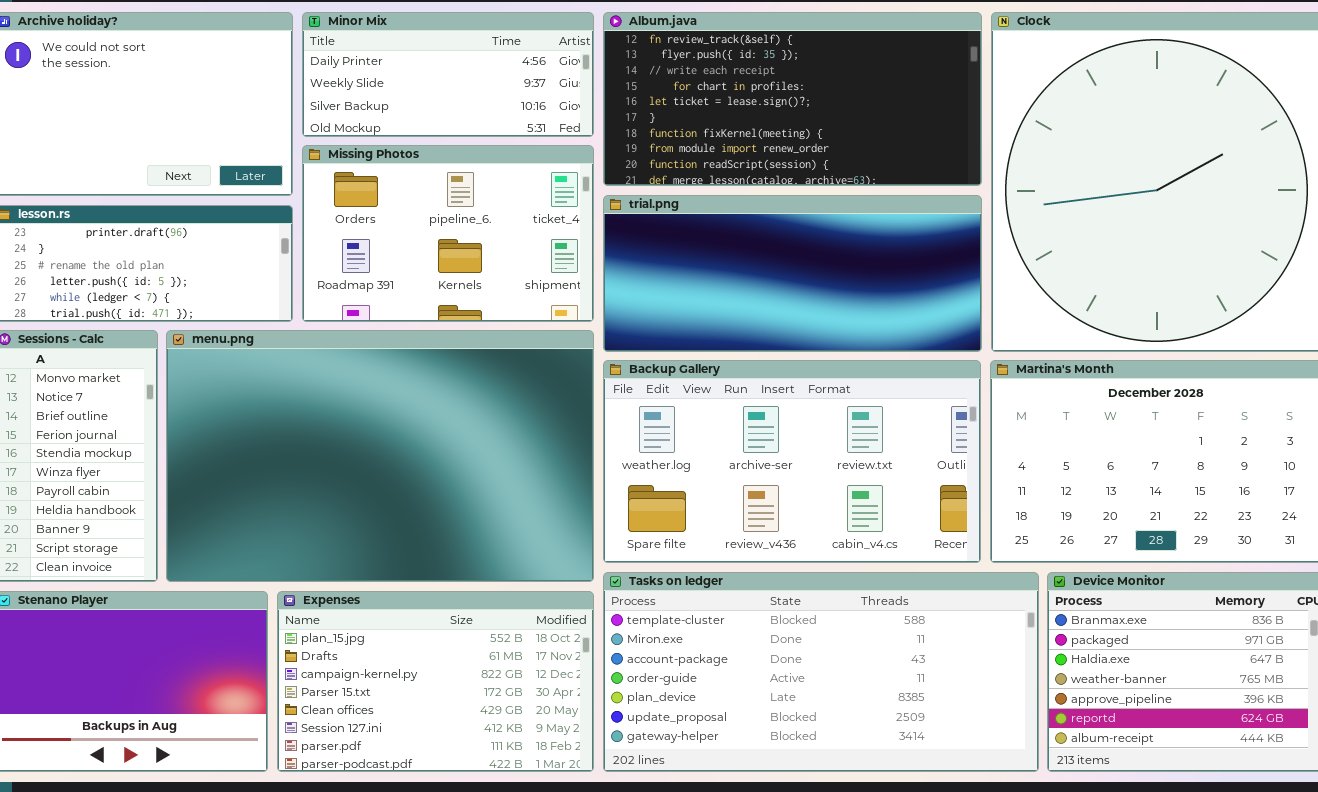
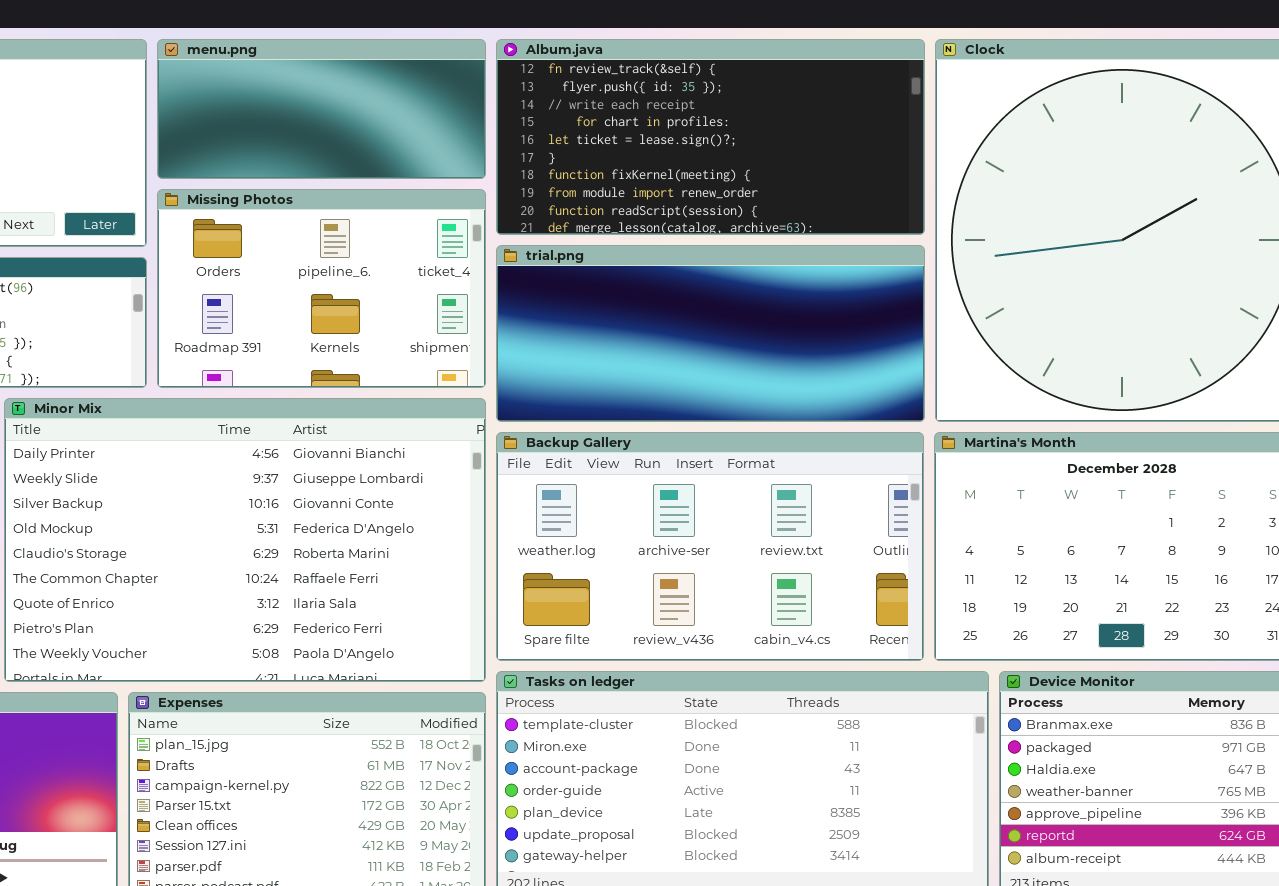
Minor Mix: [302,12,594,137] -> [4,398,486,682], moved, resized
menu.png: [166,330,594,582] -> [157,39,486,179], moved, resized

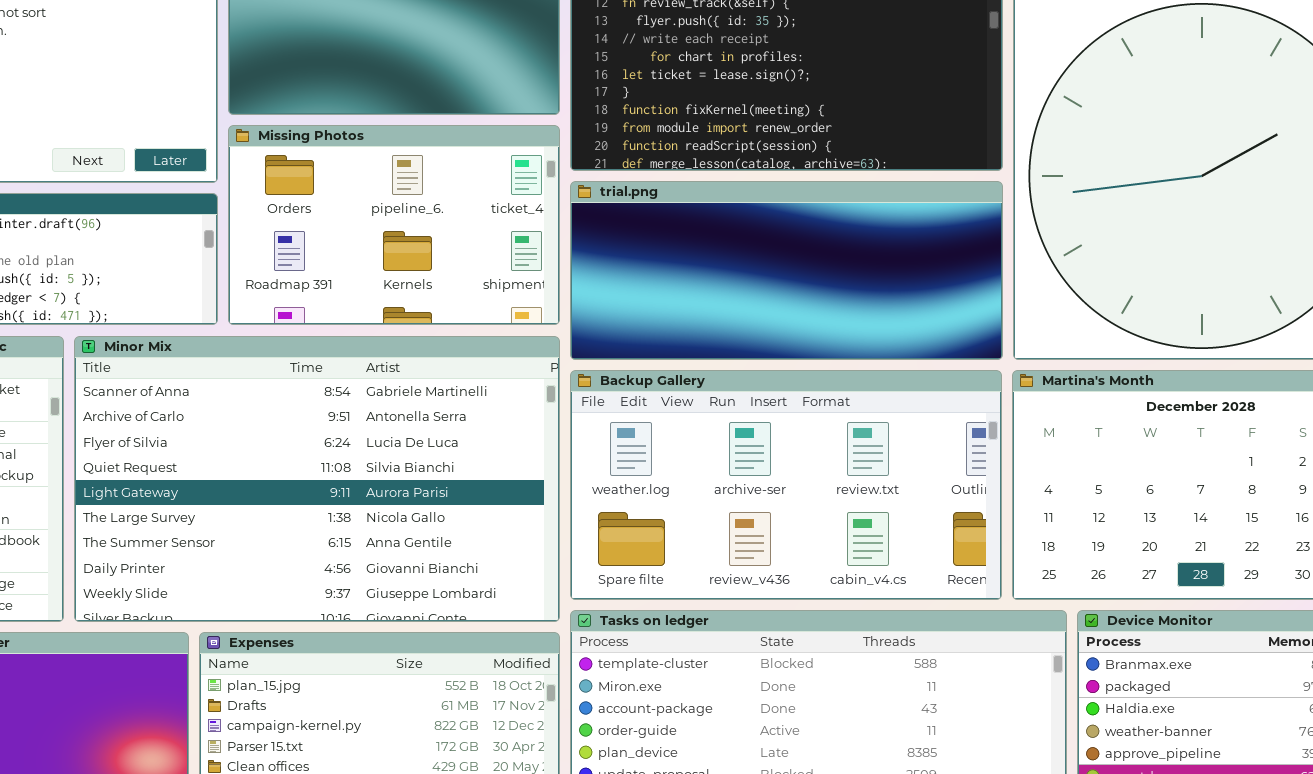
Minor Mix: [4,398,486,682] -> [74,336,560,622], scrolled up 7 rows

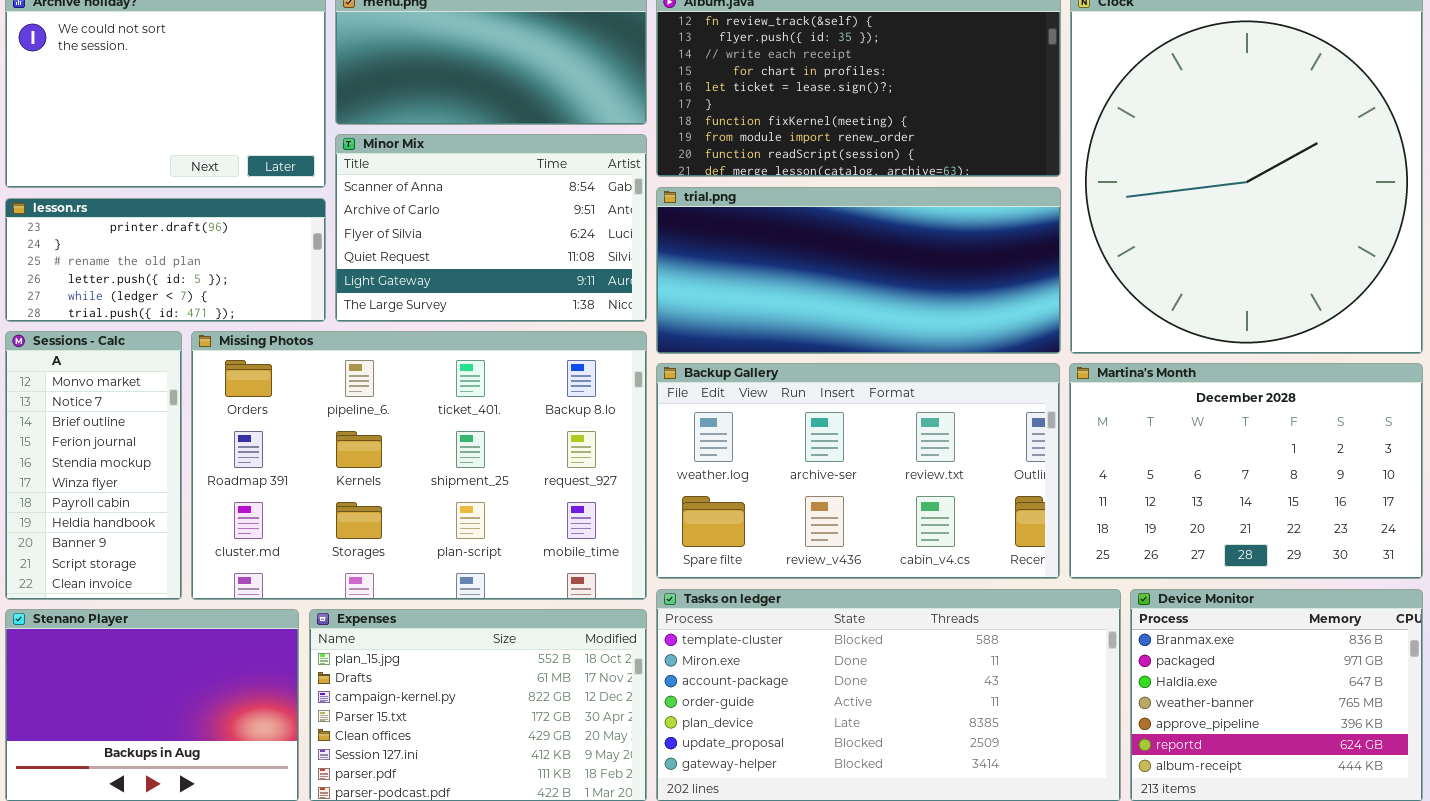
Missing Photos: [228,125,560,325] -> [191,331,647,600], moved, resized
Minor Mix: [74,336,560,622] -> [335,134,647,322], moved, resized

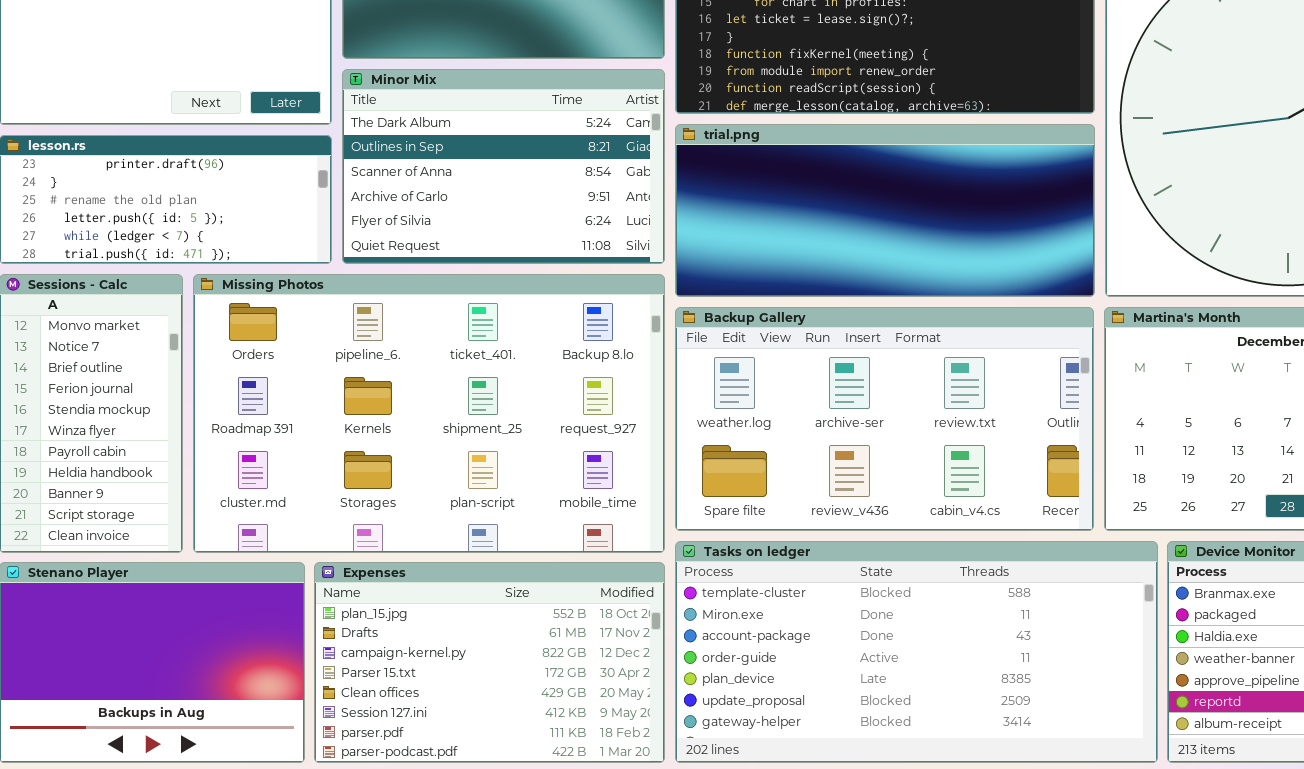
Minor Mix: [335,134,647,322] -> [342,69,665,264], scrolled up 2 rows

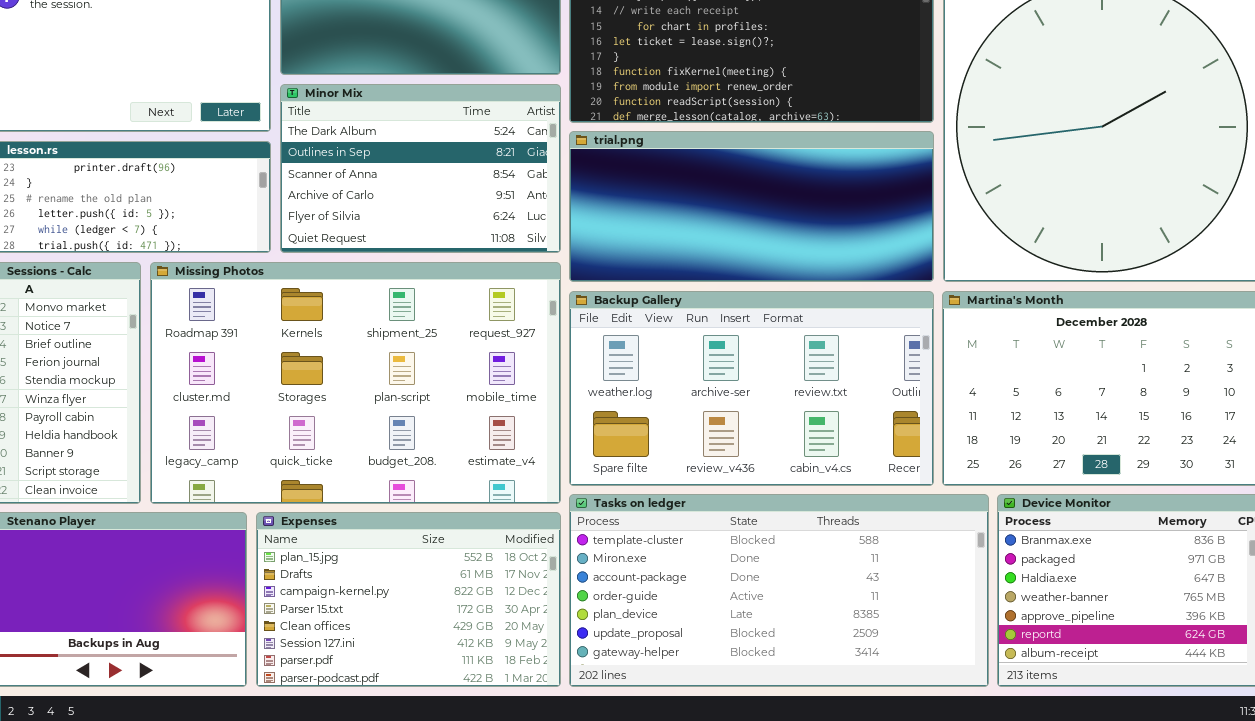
Missing Photos: [193,274,665,553] -> [150,262,561,504], scrolled down 1 row

